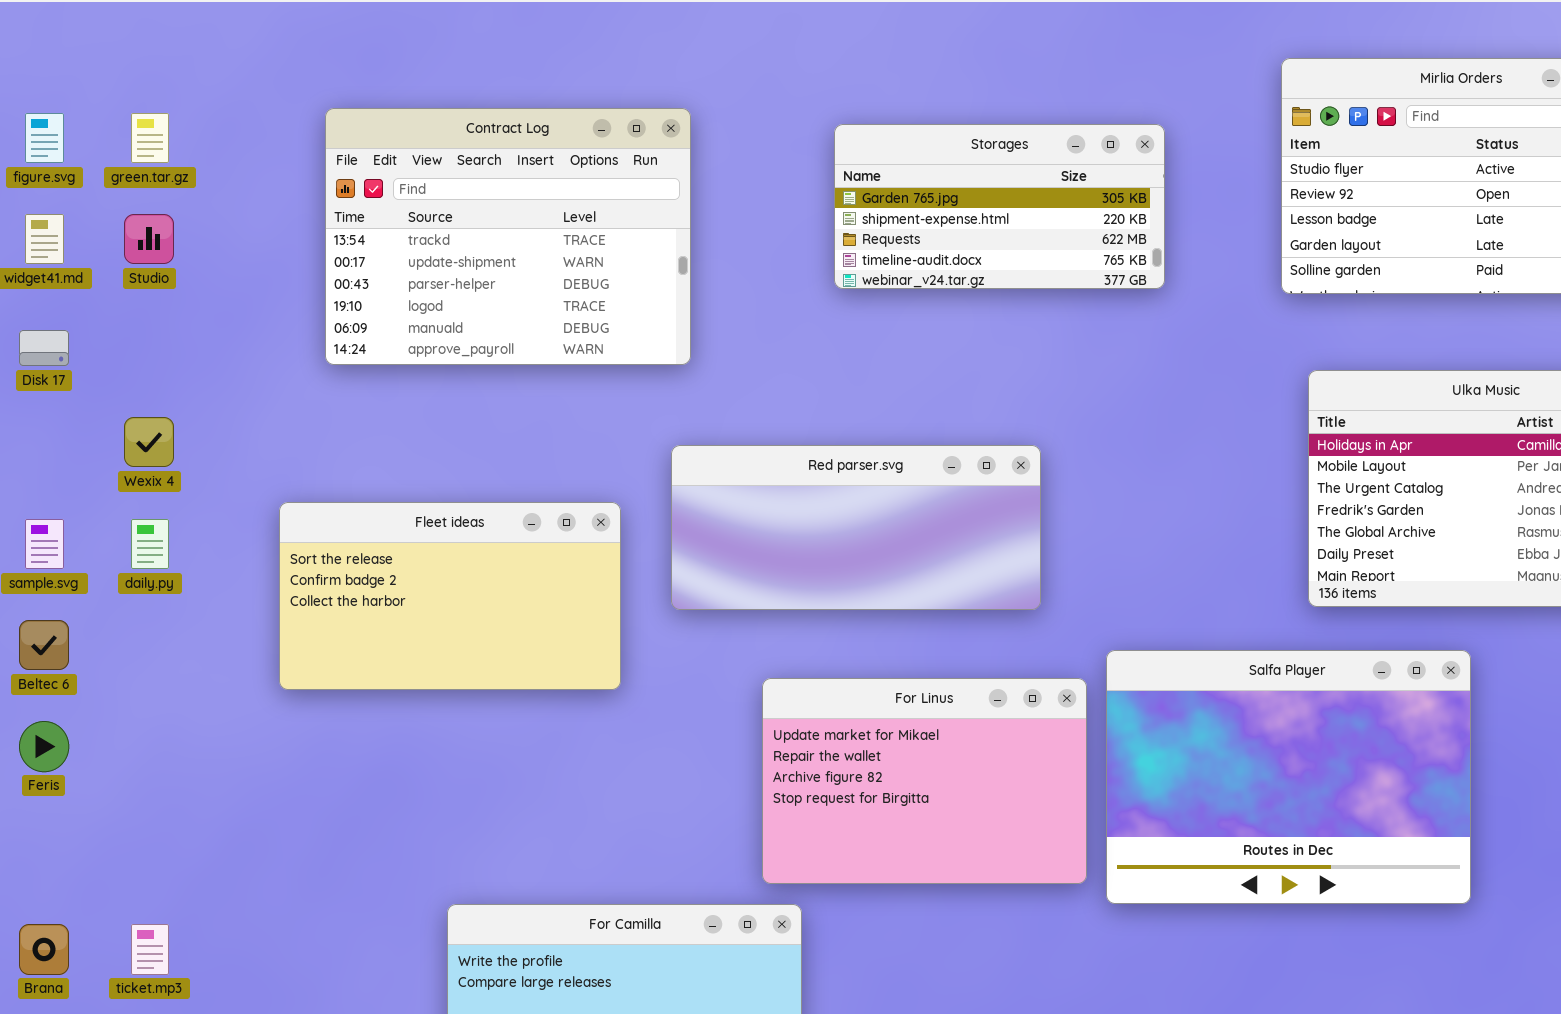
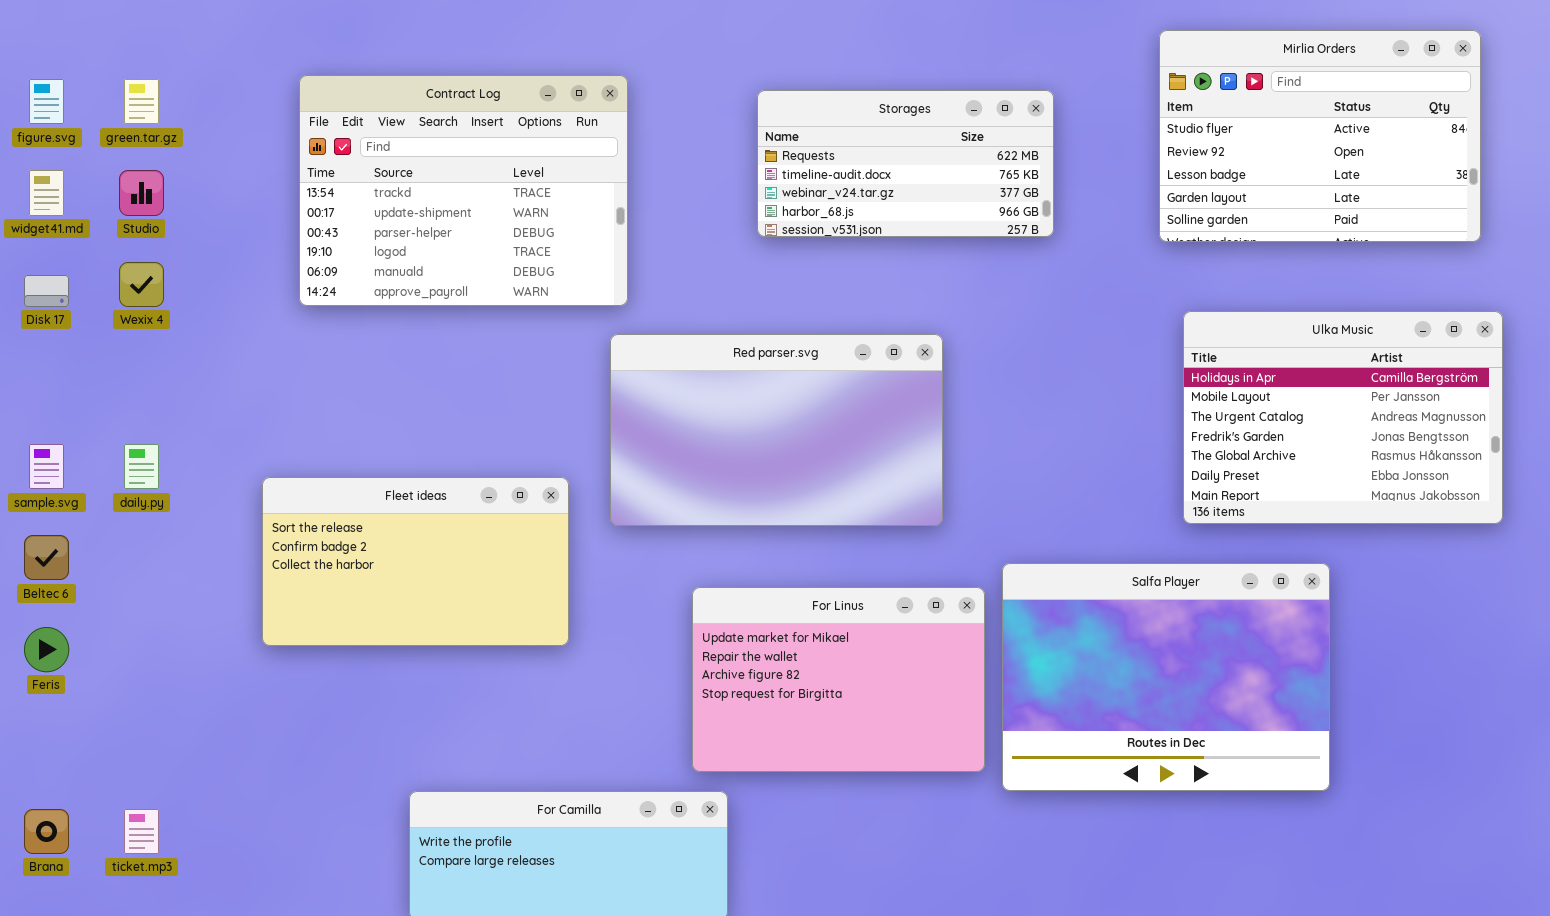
Storages: [834,124,1165,289] -> [757,90,1054,237], scrolled down 2 rows
Wexix 4: [124,417,174,467] -> [119,262,164,307], moved
Red parser.svg: [671,445,1041,610] -> [610,334,943,526], resized
Fleet ideas: [279,502,621,690] -> [262,477,569,646], moved

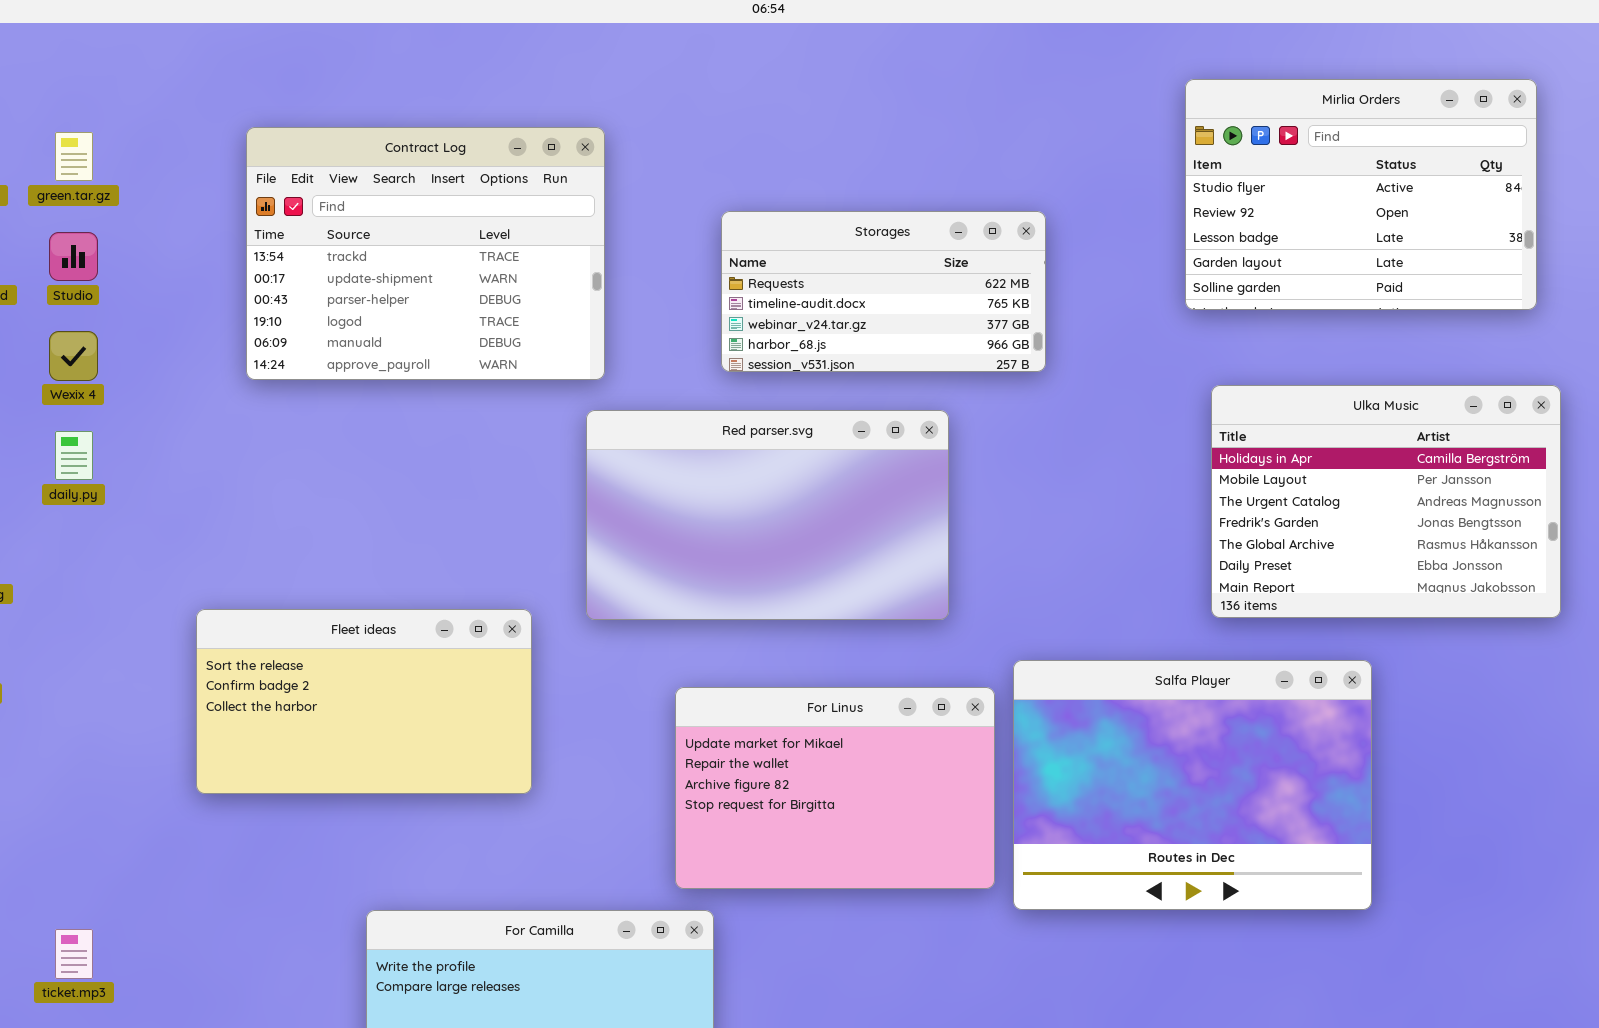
Storages: [757,90,1054,237] -> [721,211,1046,372], moved
daily.py: [124,444,159,489] -> [55,431,93,480], moved
Fleet ideas: [262,477,569,646] -> [196,609,532,794], moved

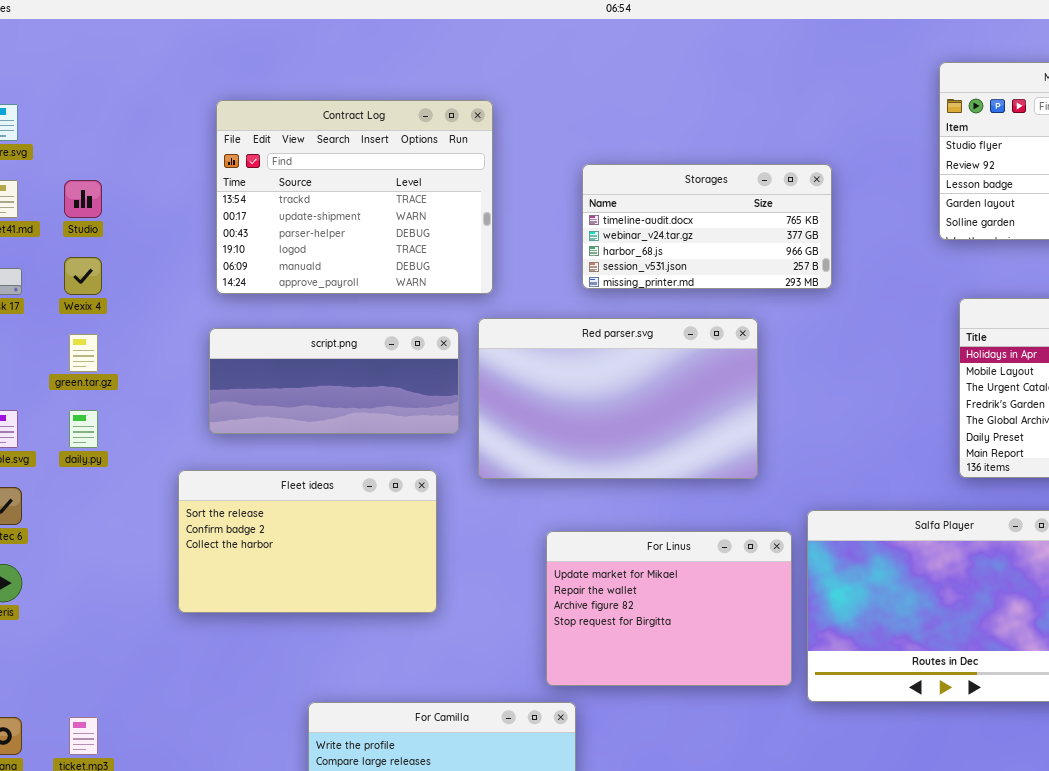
green.tar.gz: [55,132,93,181] -> [69,334,98,372], moved
Storages: [721,211,1046,372] -> [582,164,832,289], scrolled down 1 row
script.png: none -> [209,328,459,434], opened
daily.py: [55,431,93,480] -> [69,410,98,448], moved

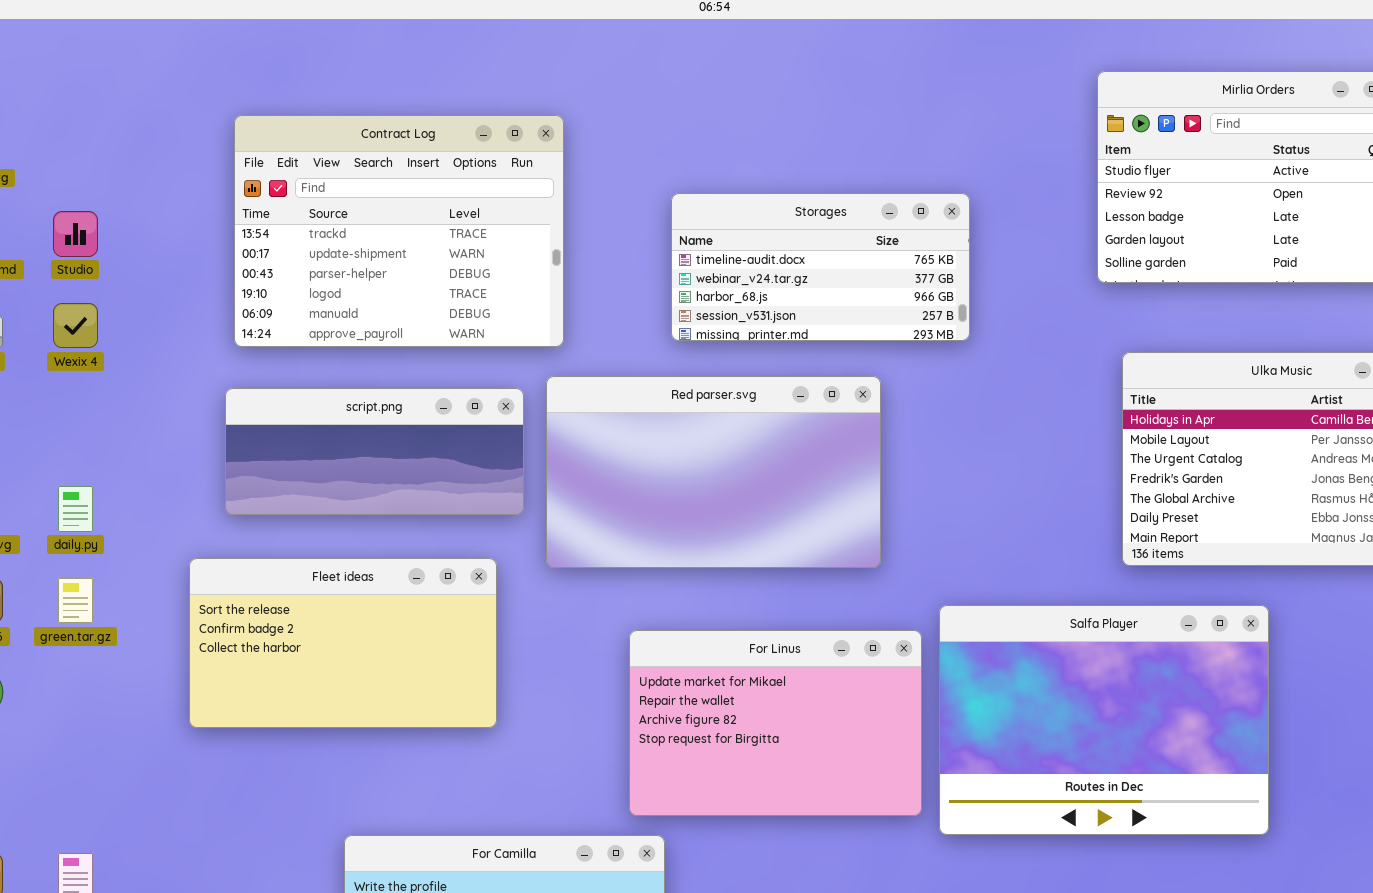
green.tar.gz: [69,334,98,372] -> [58,578,93,623], moved

